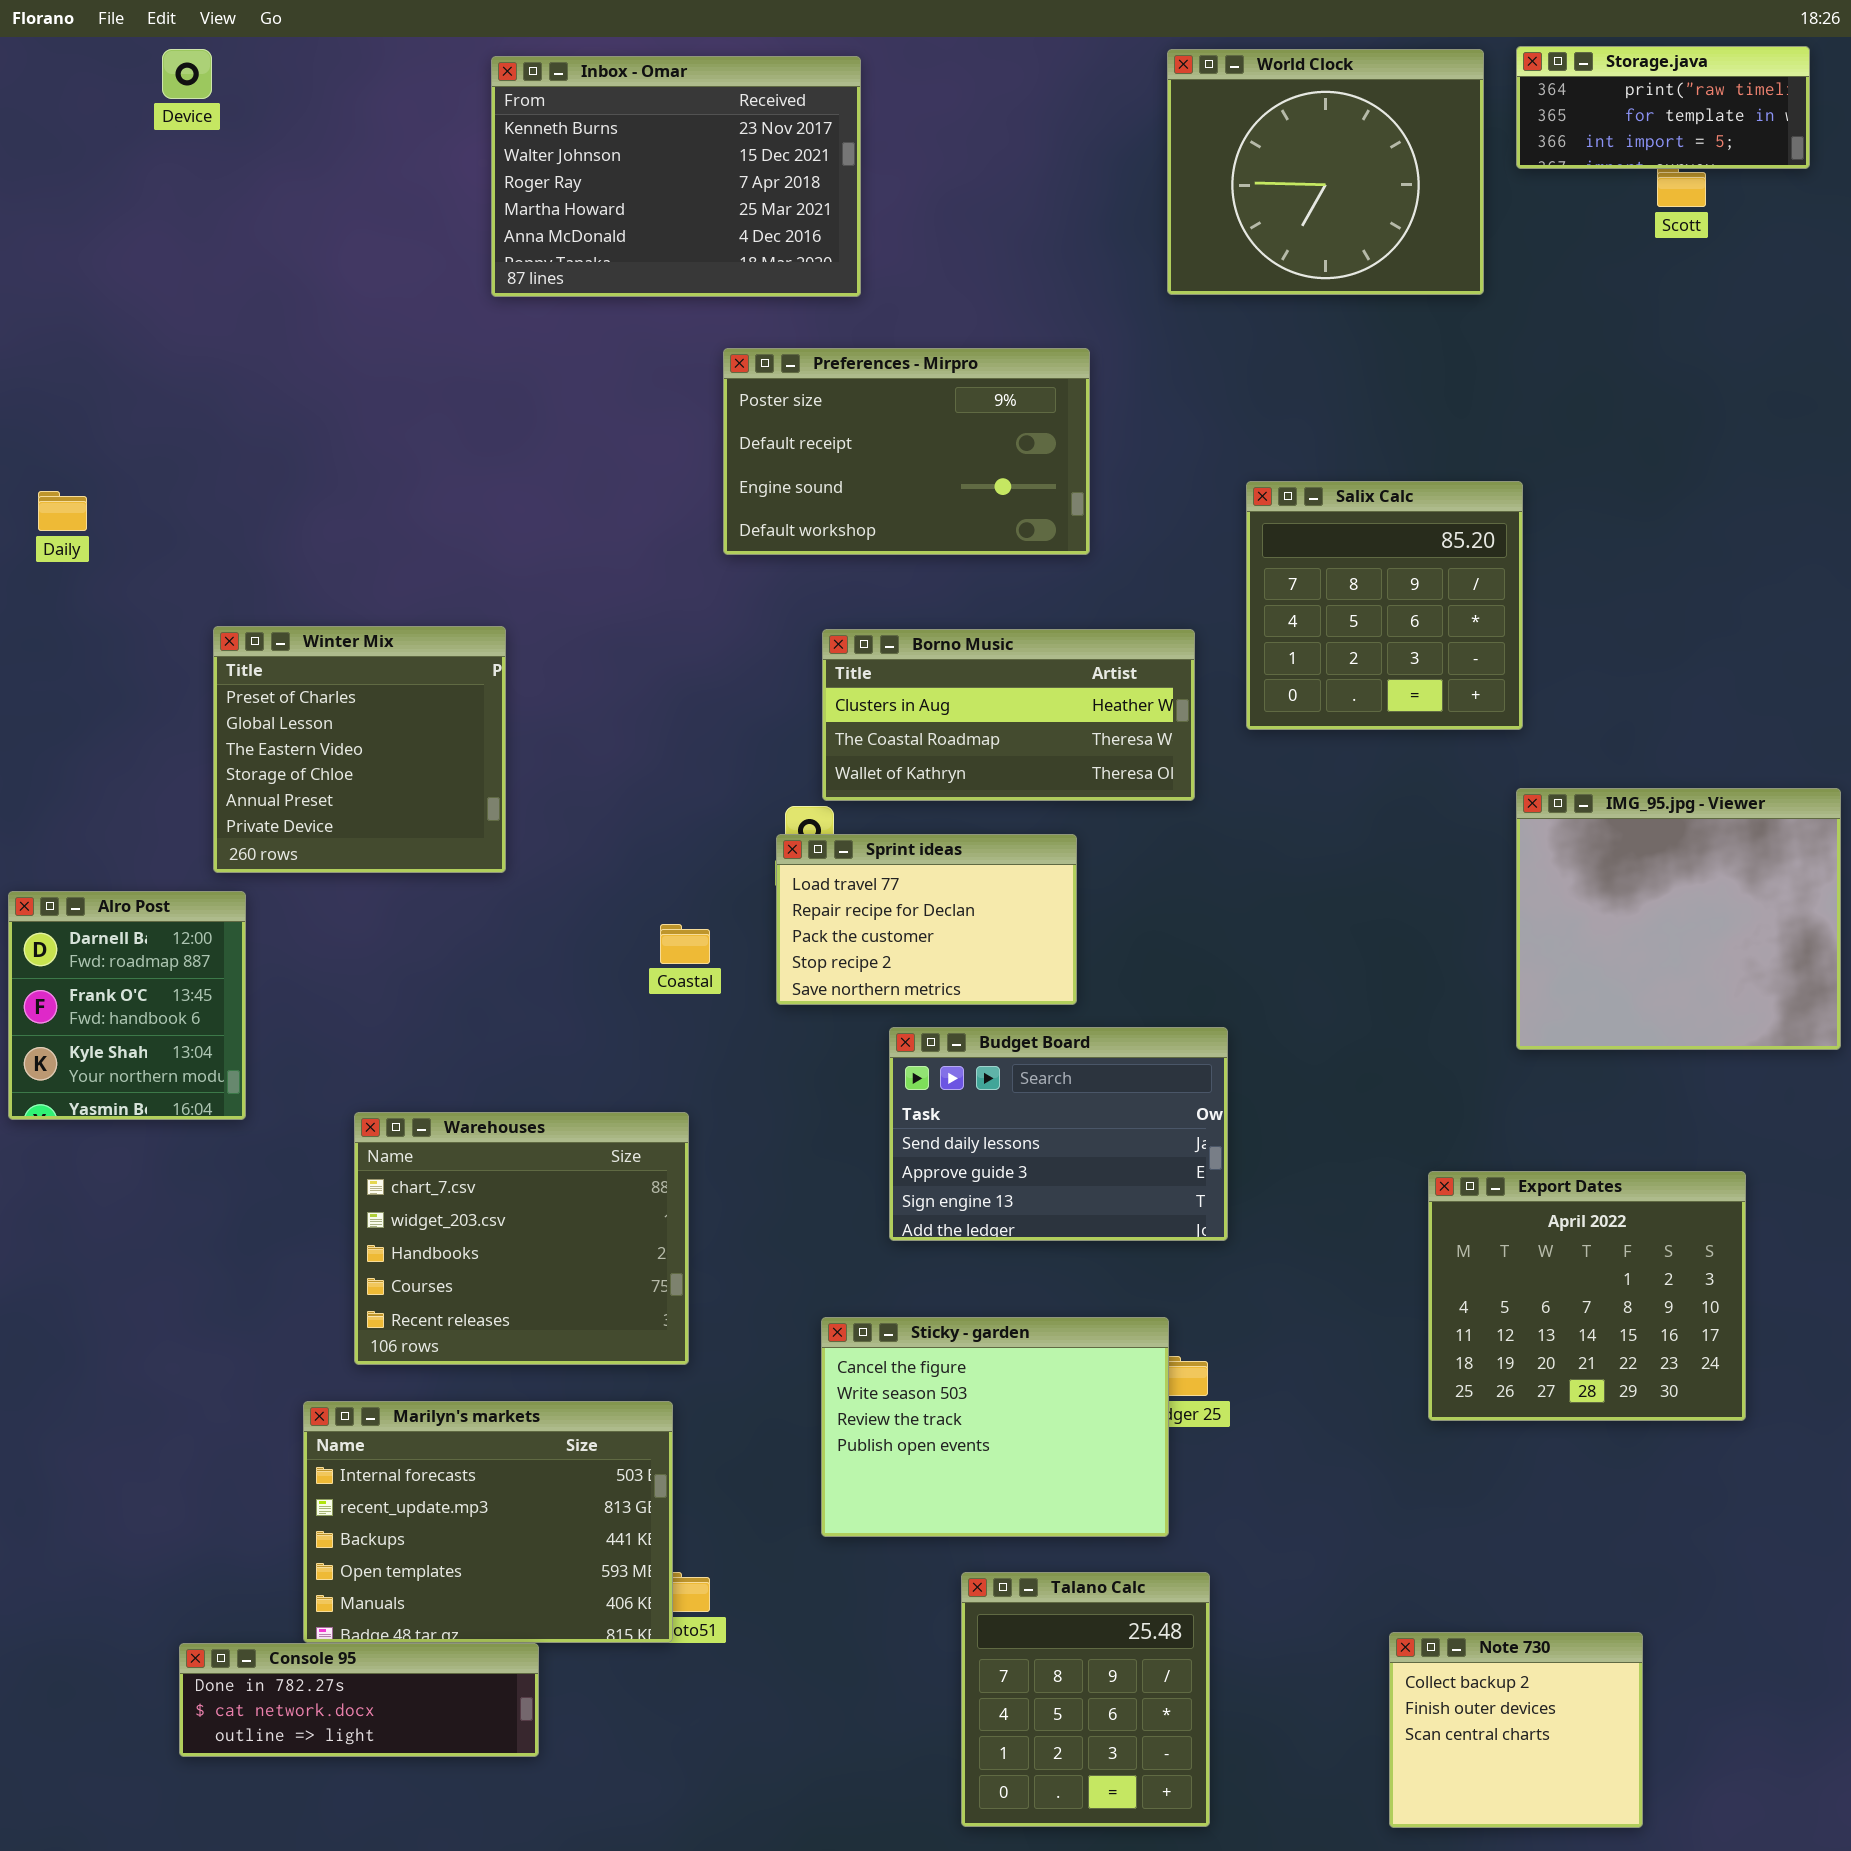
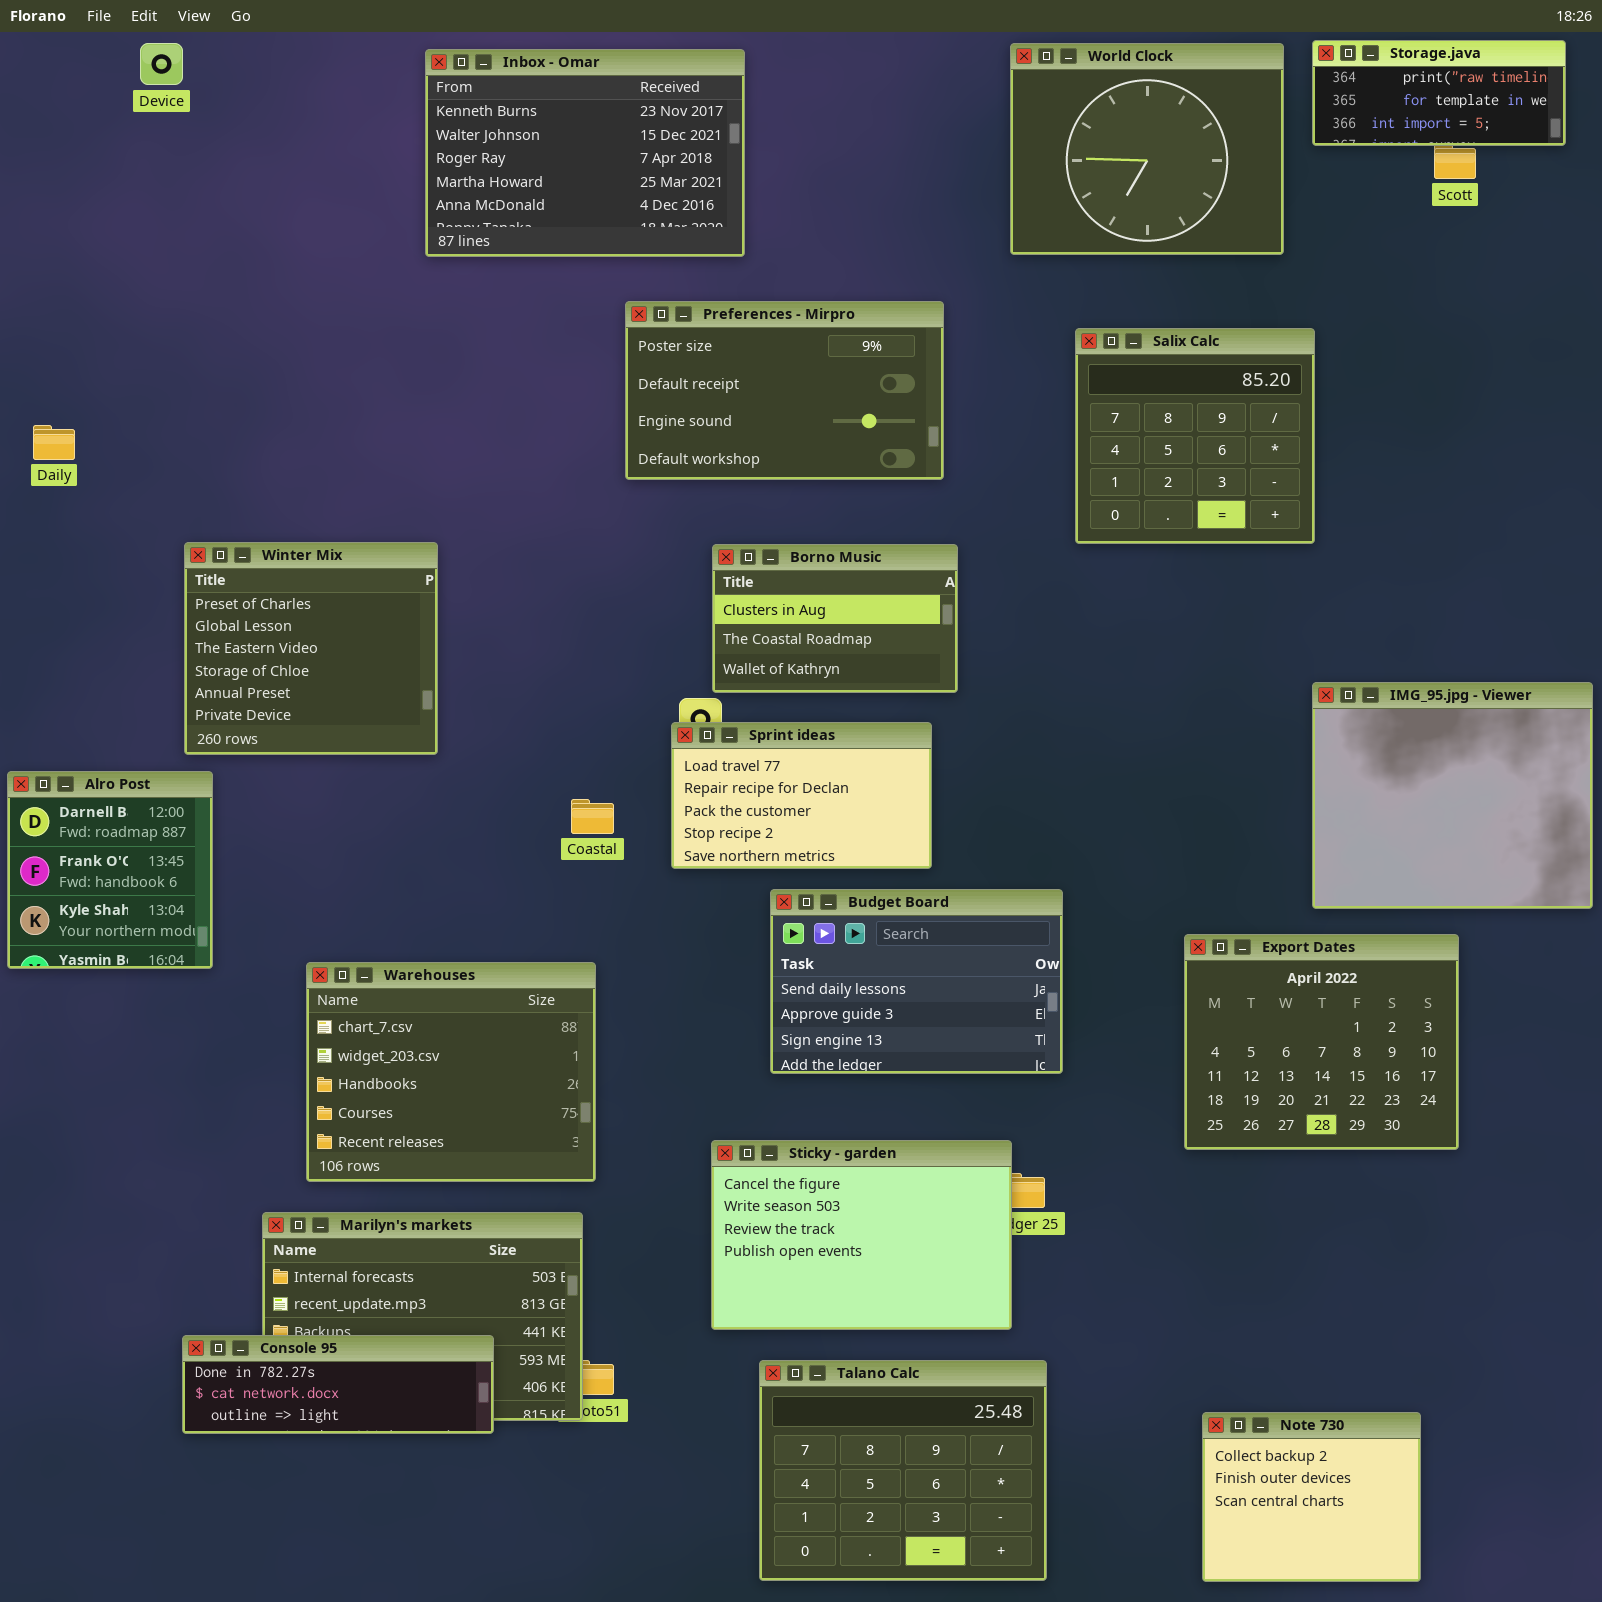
Salix Calc: [1246,481,1523,730] -> [1075,328,1315,544], moved
Borno Music: [822,629,1195,801] -> [712,544,958,693], resized
Export Dates: [1428,1171,1746,1421] -> [1184,934,1459,1150], moved
Talano Calc: [961,1572,1210,1827] -> [759,1360,1047,1581], resized
Console 95: [179,1643,539,1757] -> [182,1335,494,1434], moved

